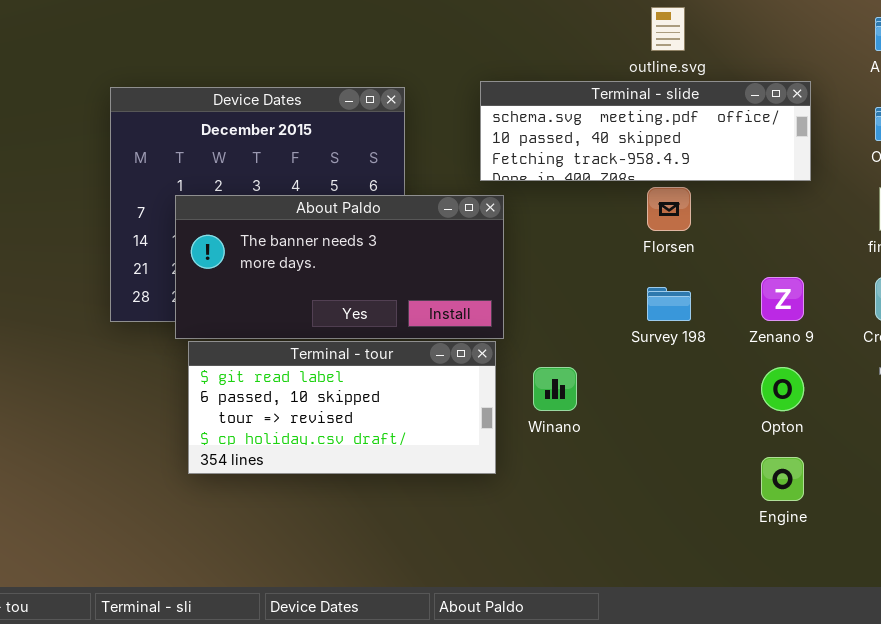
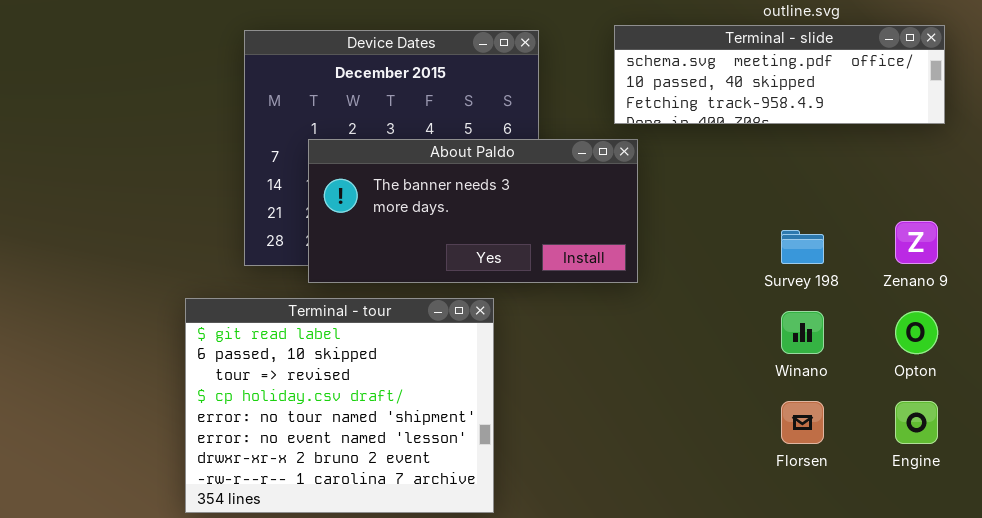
Florsen: [647,187,691,231] -> [781,401,824,444], moved
Terminal - tour: [188,341,496,474] -> [185,298,494,513], moved, resized
Winano: [533,367,577,411] -> [781,311,824,354], moved

